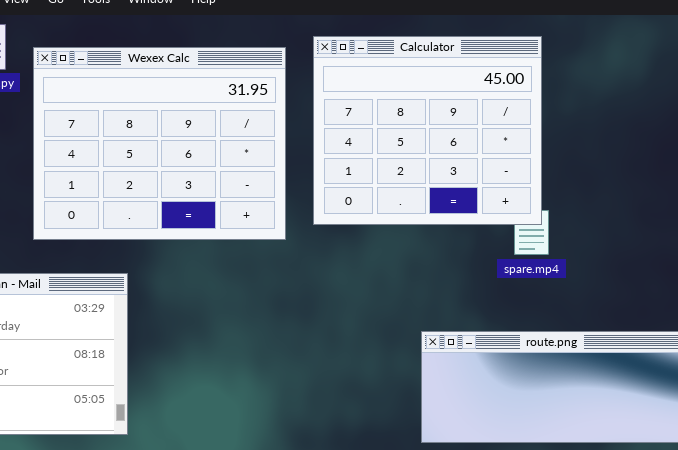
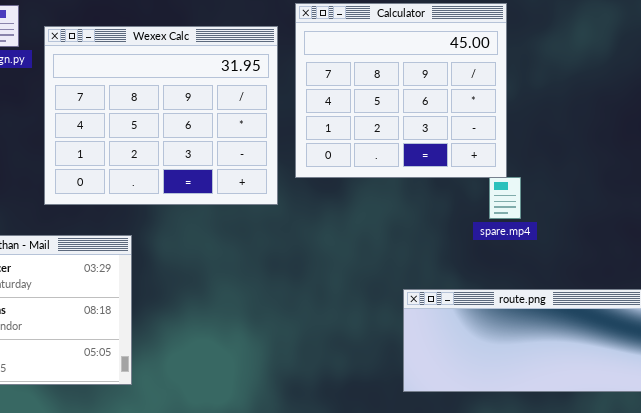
Calculator: [313,36,542,225] -> [295,3,507,178], moved

